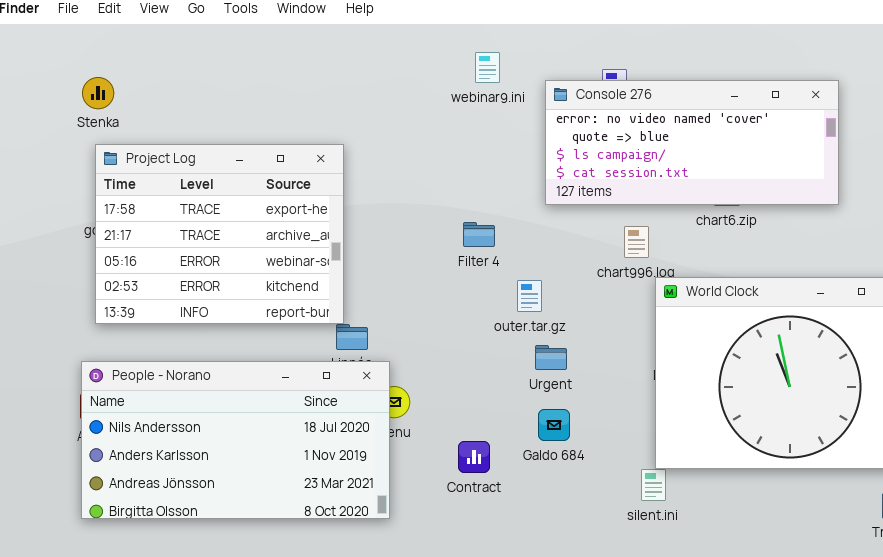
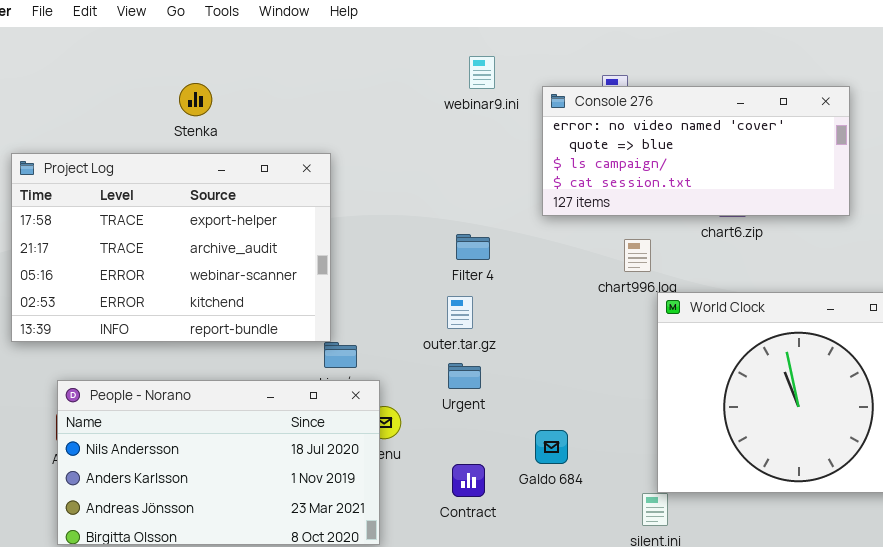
Stenka: [82,77,114,109] -> [179,83,212,116], moved
Project Log: [95,144,344,324] -> [11,153,331,342], resized
outer.tar.gz: [517,280,542,312] -> [447,296,473,329], moved
Urgent: [535,345,567,370] -> [448,363,481,389], moved

